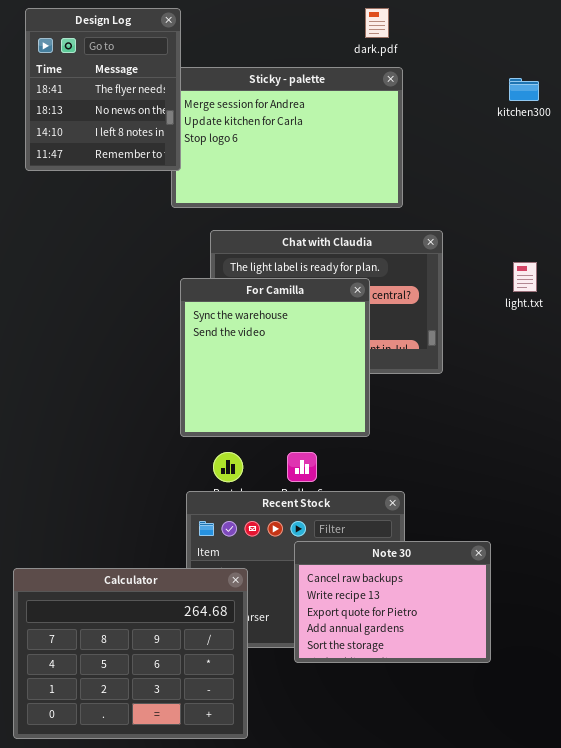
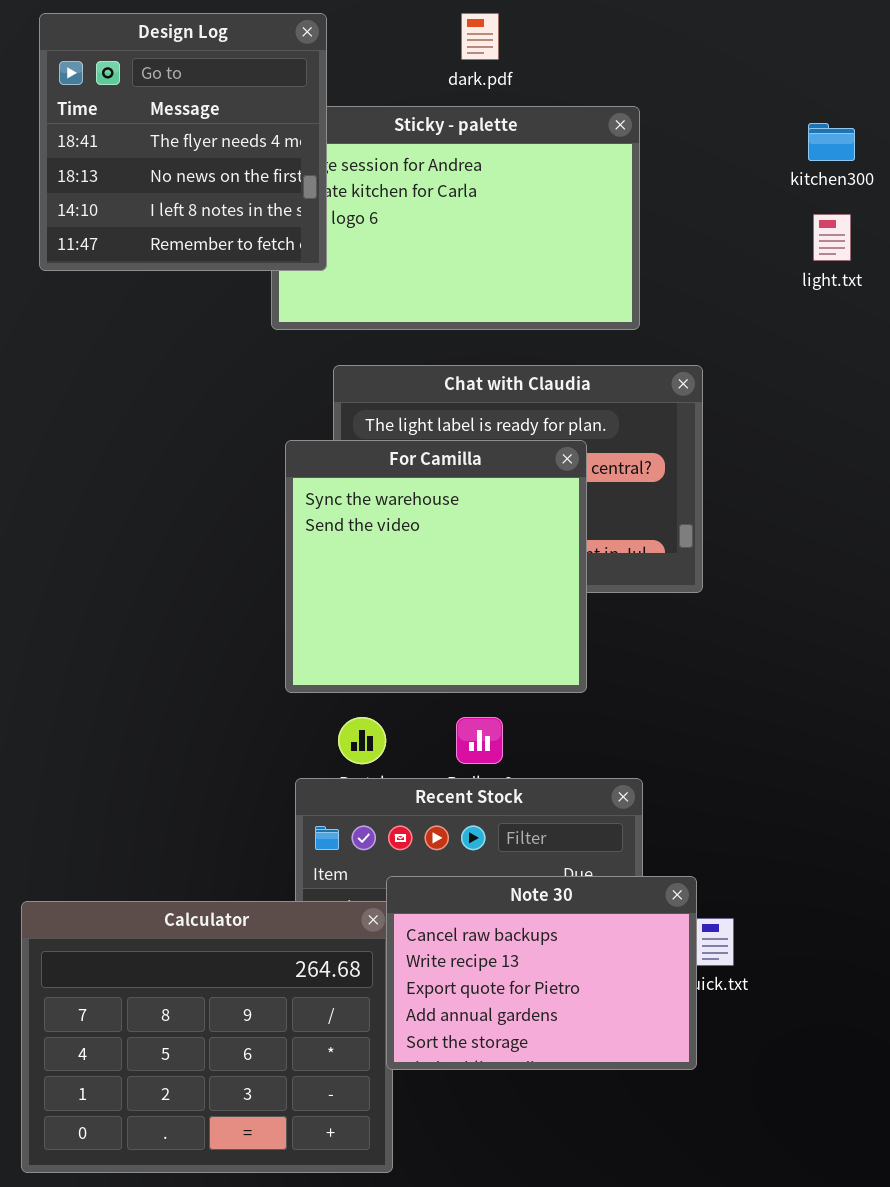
Design Log: [25,8,181,171] -> [39,13,327,271], resized
dark.pdf: [365,8,389,38] -> [461,13,499,60], moved
light.txt: [513,262,537,292] -> [813,214,851,261], moved
Note 30: [294,541,491,663] -> [386,876,697,1070], moved

